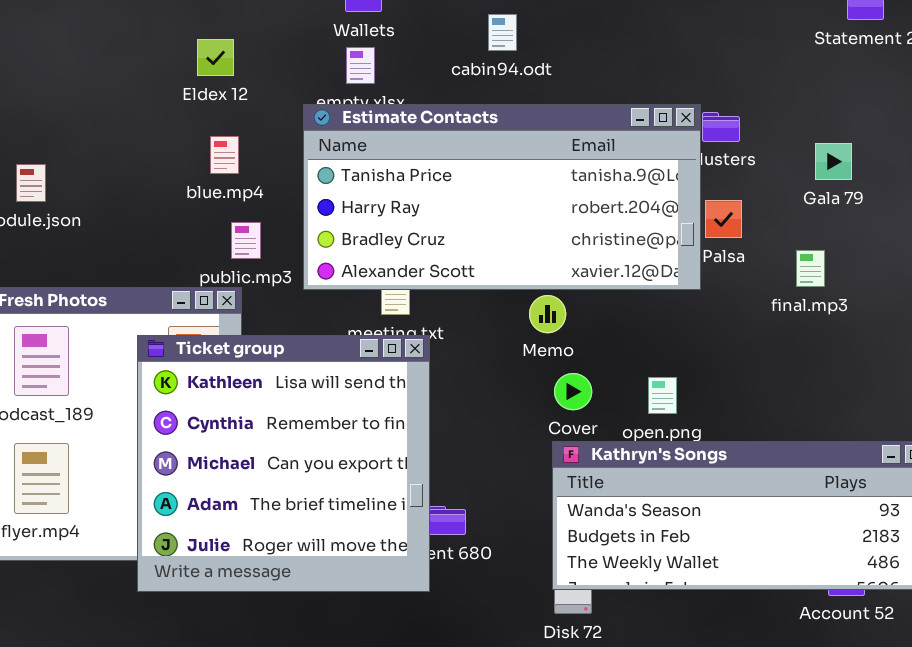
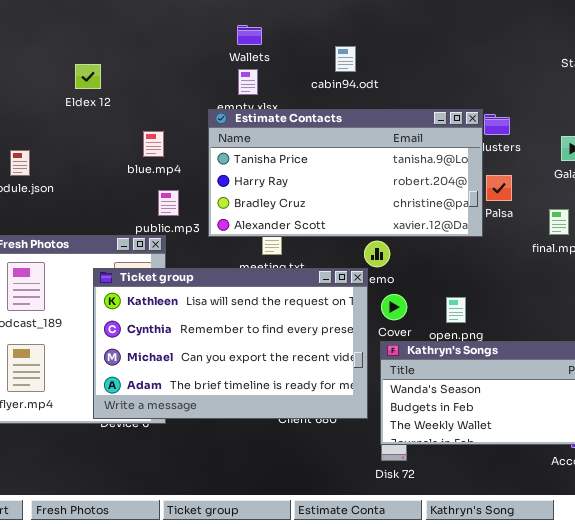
Eldex 12: [197,39,234,76] -> [75,64,101,89], moved
Ticket group: [137,335,430,592] -> [93,268,368,419], resized

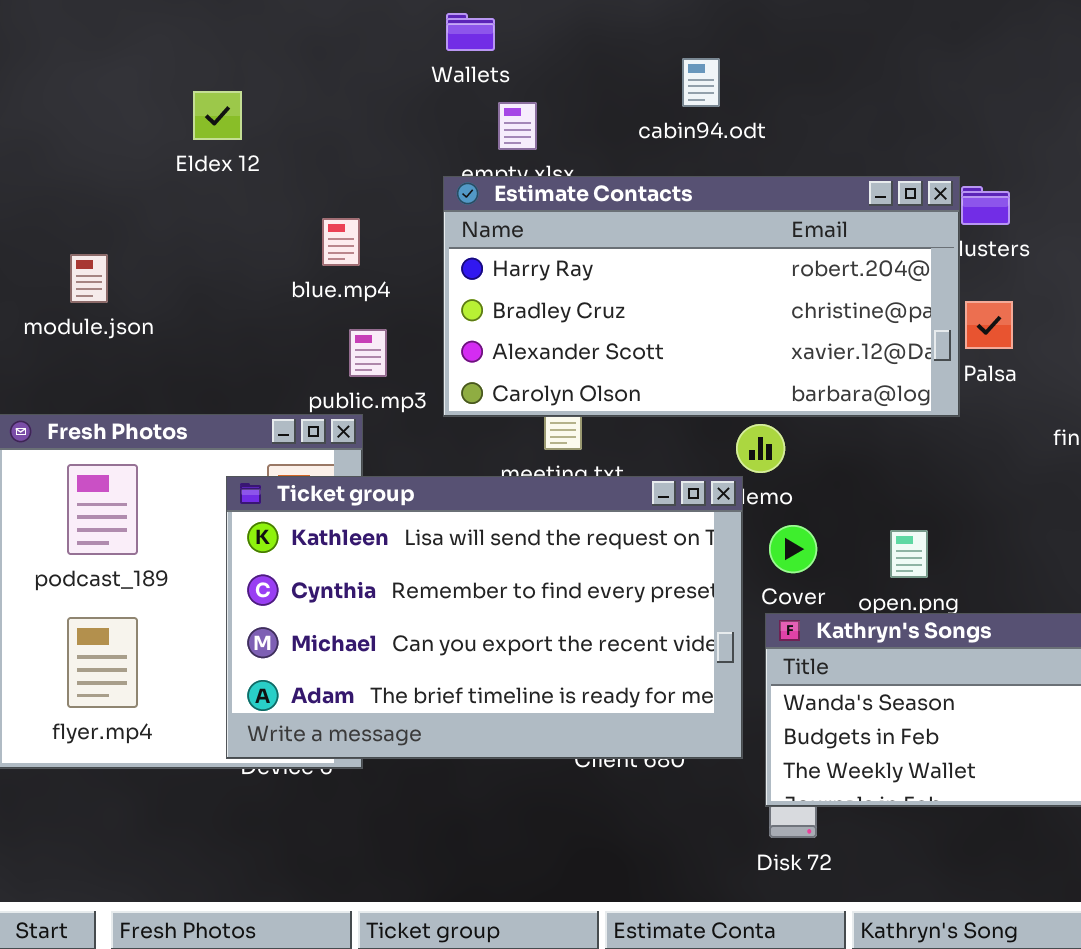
Wallets: [237,25,262,45] -> [446,13,495,51], moved
Estimate Contacts: [208,109,483,237] -> [443,176,960,417], scrolled down 1 row

